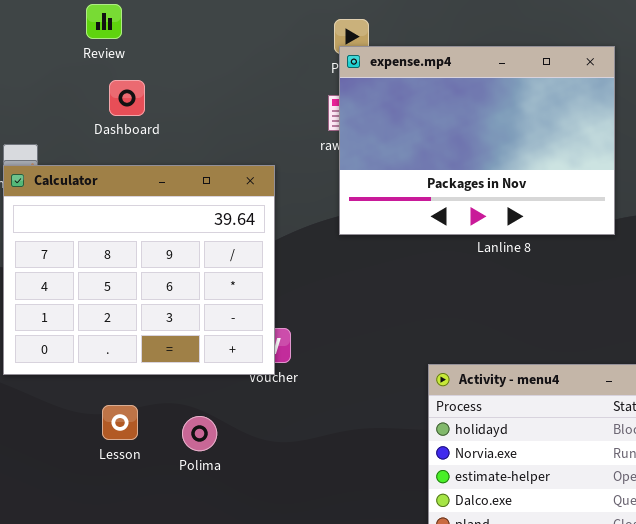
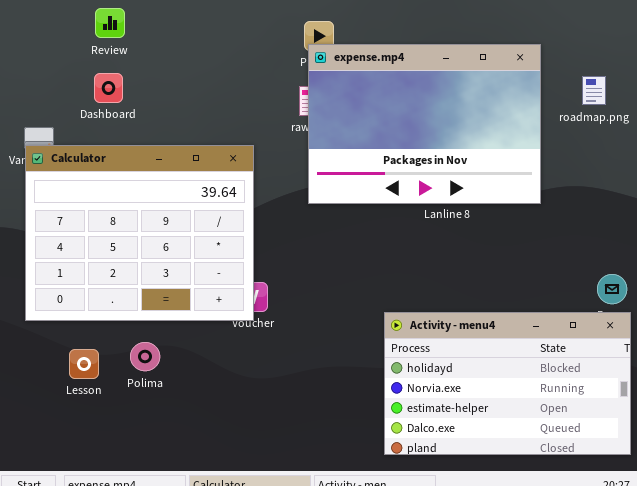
Dashboard: [109,80,145,116] -> [94,73,123,103], moved
Lesson: [102,405,138,440] -> [69,349,99,379], moved
Polima: [182,416,217,451] -> [130,342,160,371], moved

